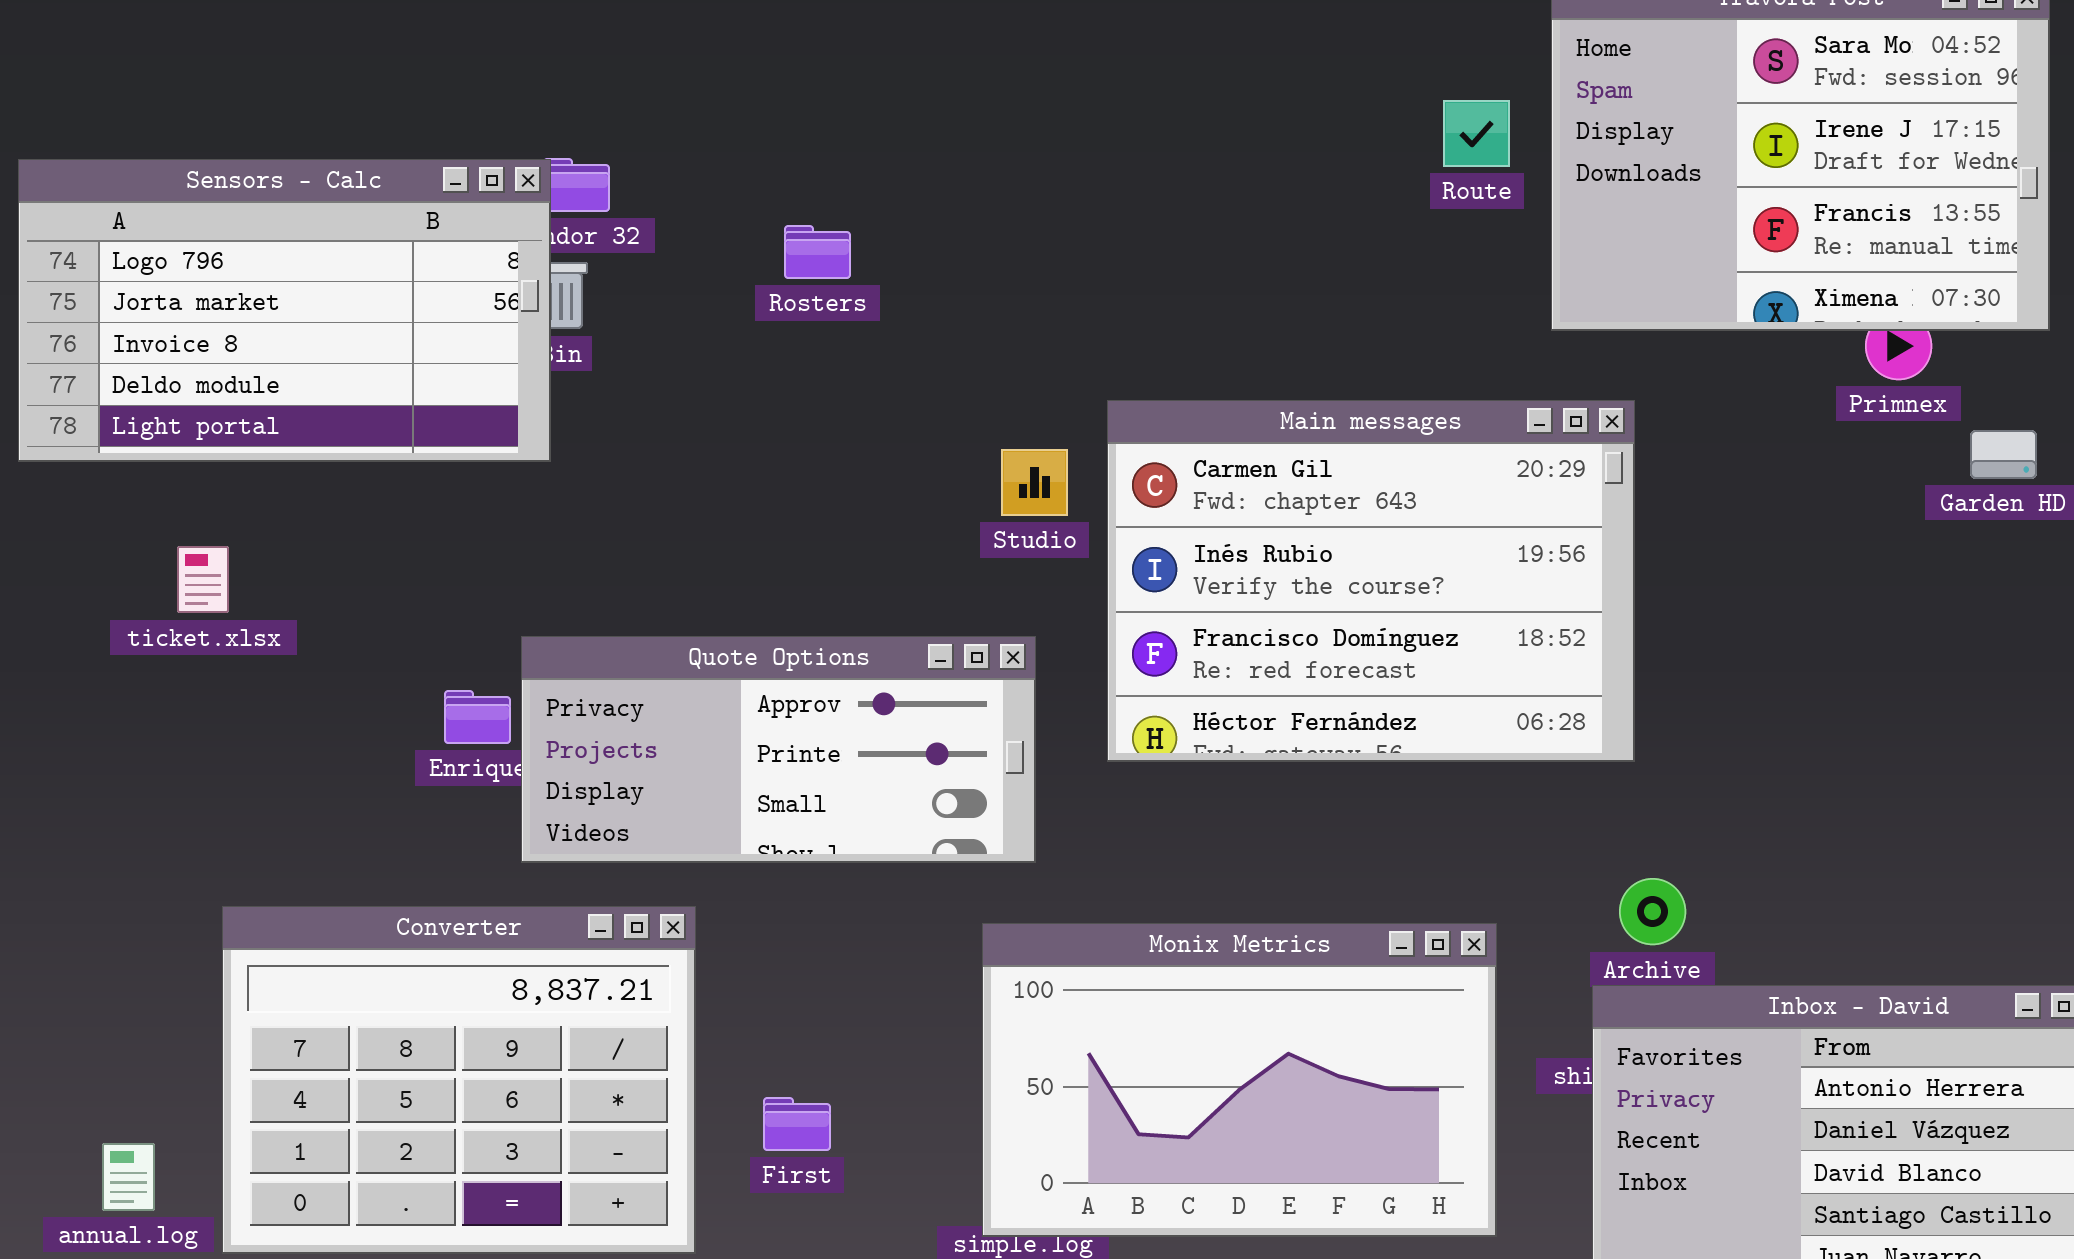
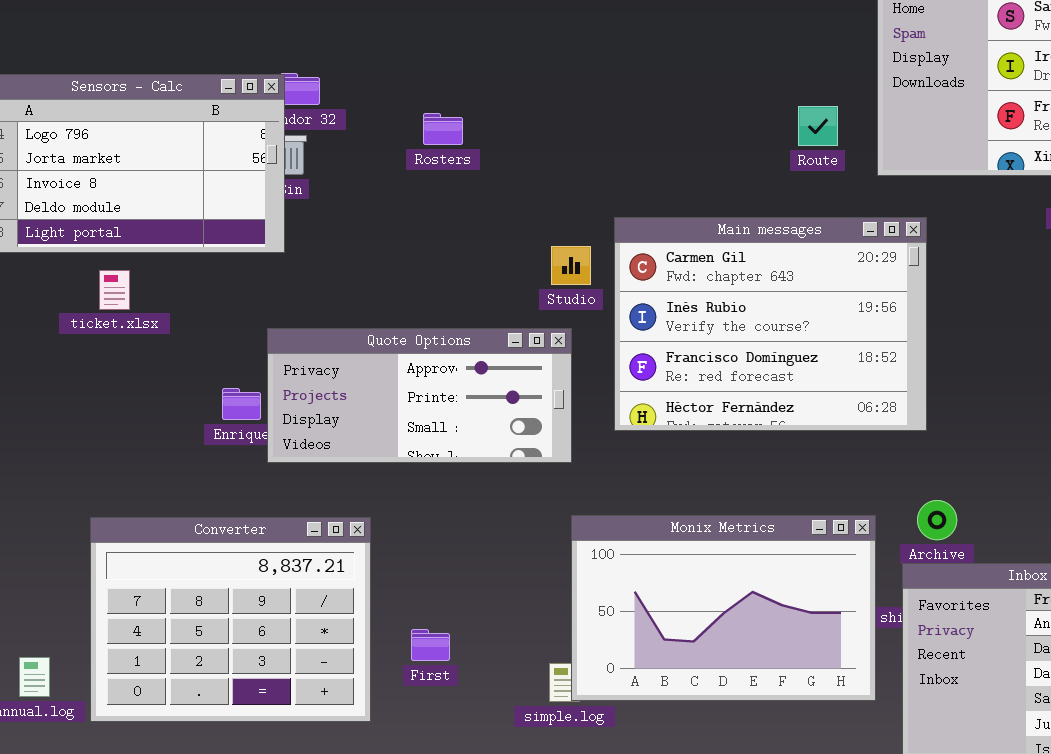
Route: [1443,100,1510,167] -> [798,106,838,146], moved
ticket.xlsx: [177,546,229,613] -> [99,270,130,310], moved
Quote Options: [521,636,1036,863] -> [267,328,572,463], moved
Monix Metrics: [982,923,1497,1237] -> [571,515,876,701], moved

